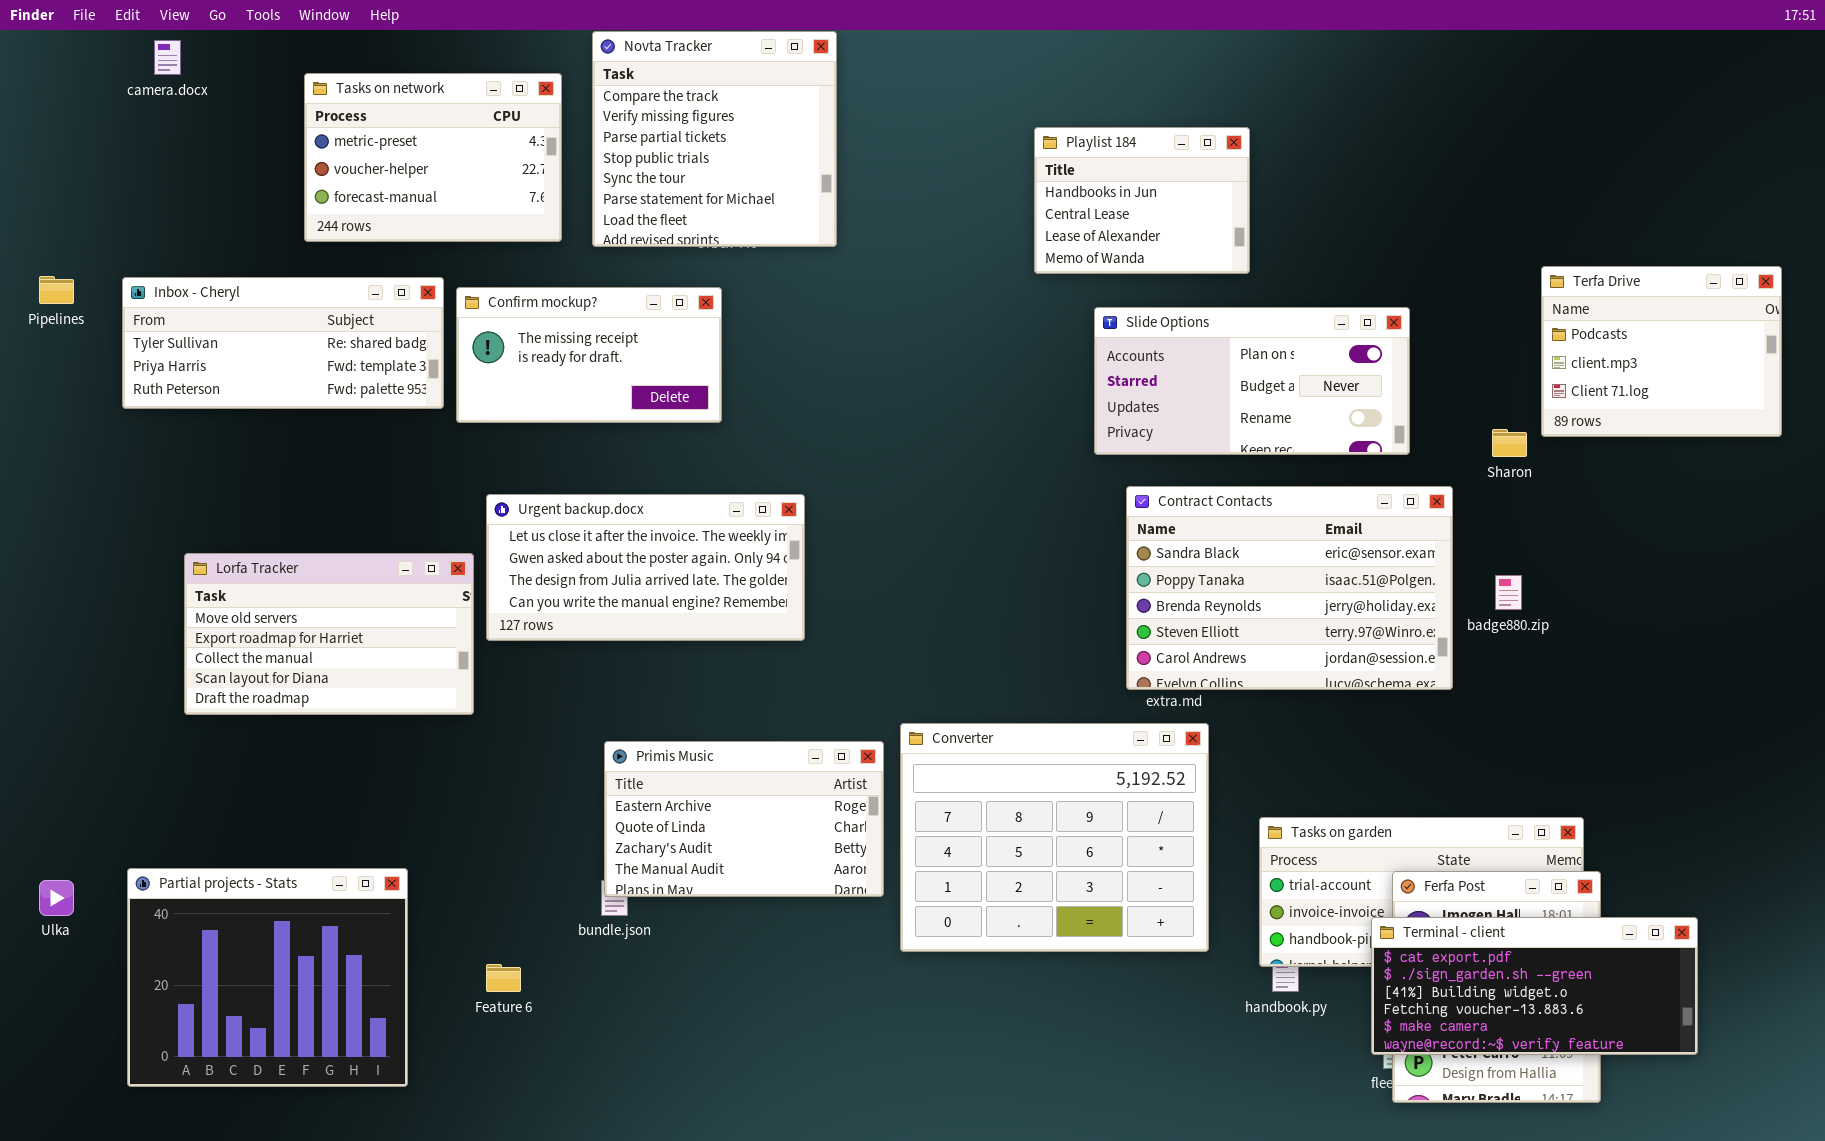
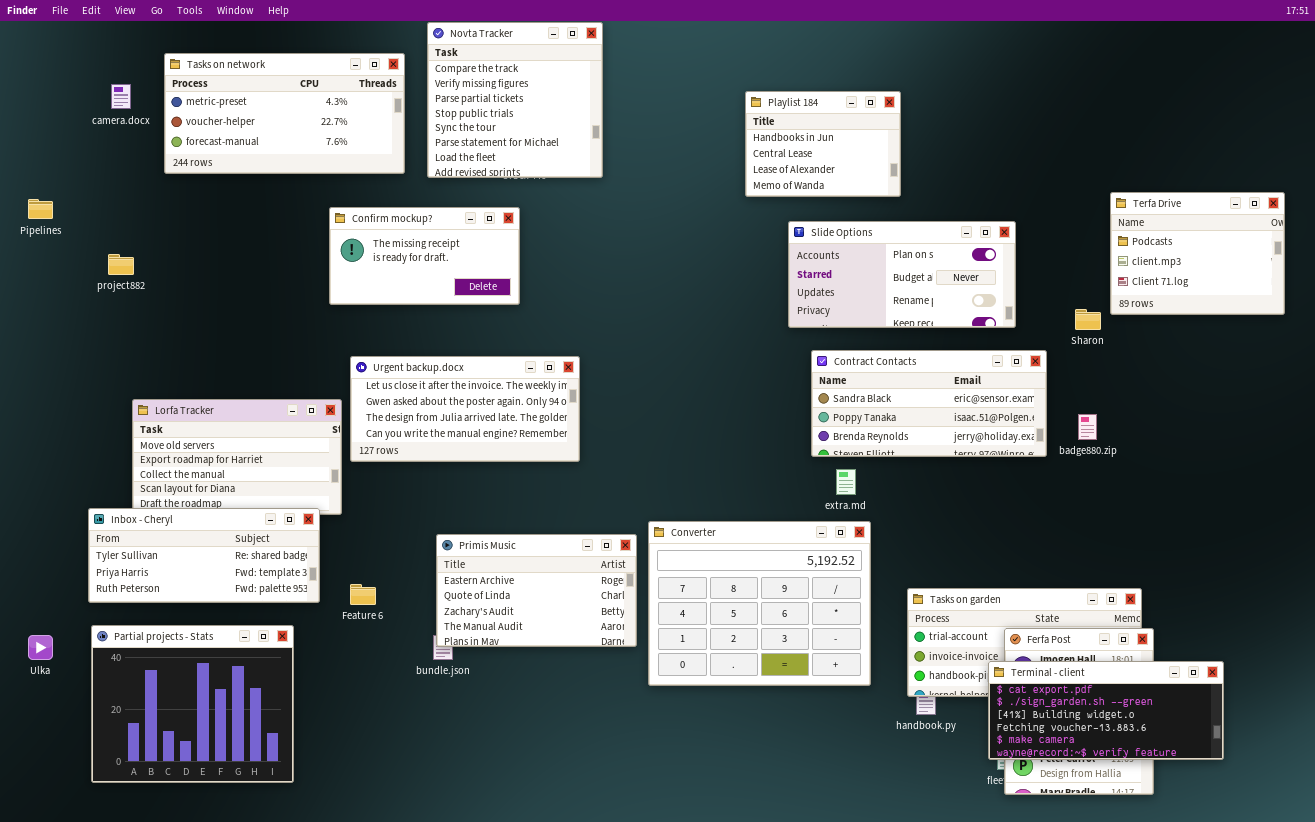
camera.docx: [154,40,181,75] -> [111,84,131,109], moved
Tasks on network: [304,73,562,242] -> [164,53,405,174], resized
Inbox - Cheryl: [122,277,444,409] -> [88,508,320,603], moved
Contract Contacts: [1126,486,1453,690] -> [811,350,1047,457], resized
Feature 6: [486,964,521,992] -> [350,584,376,605], moved

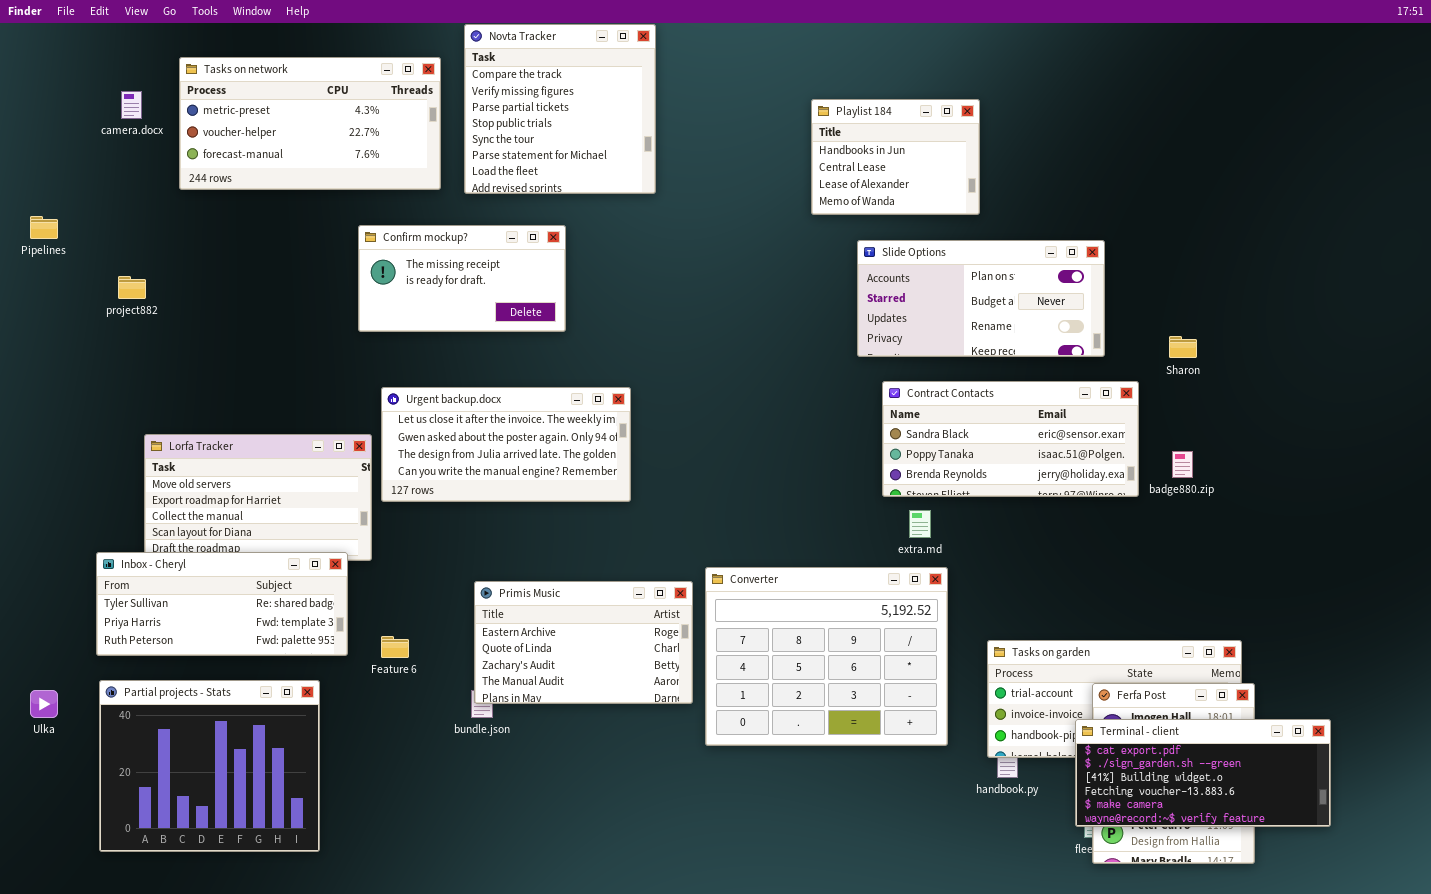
Terfa Drive: [1110,192,1285,315] -> none, closed

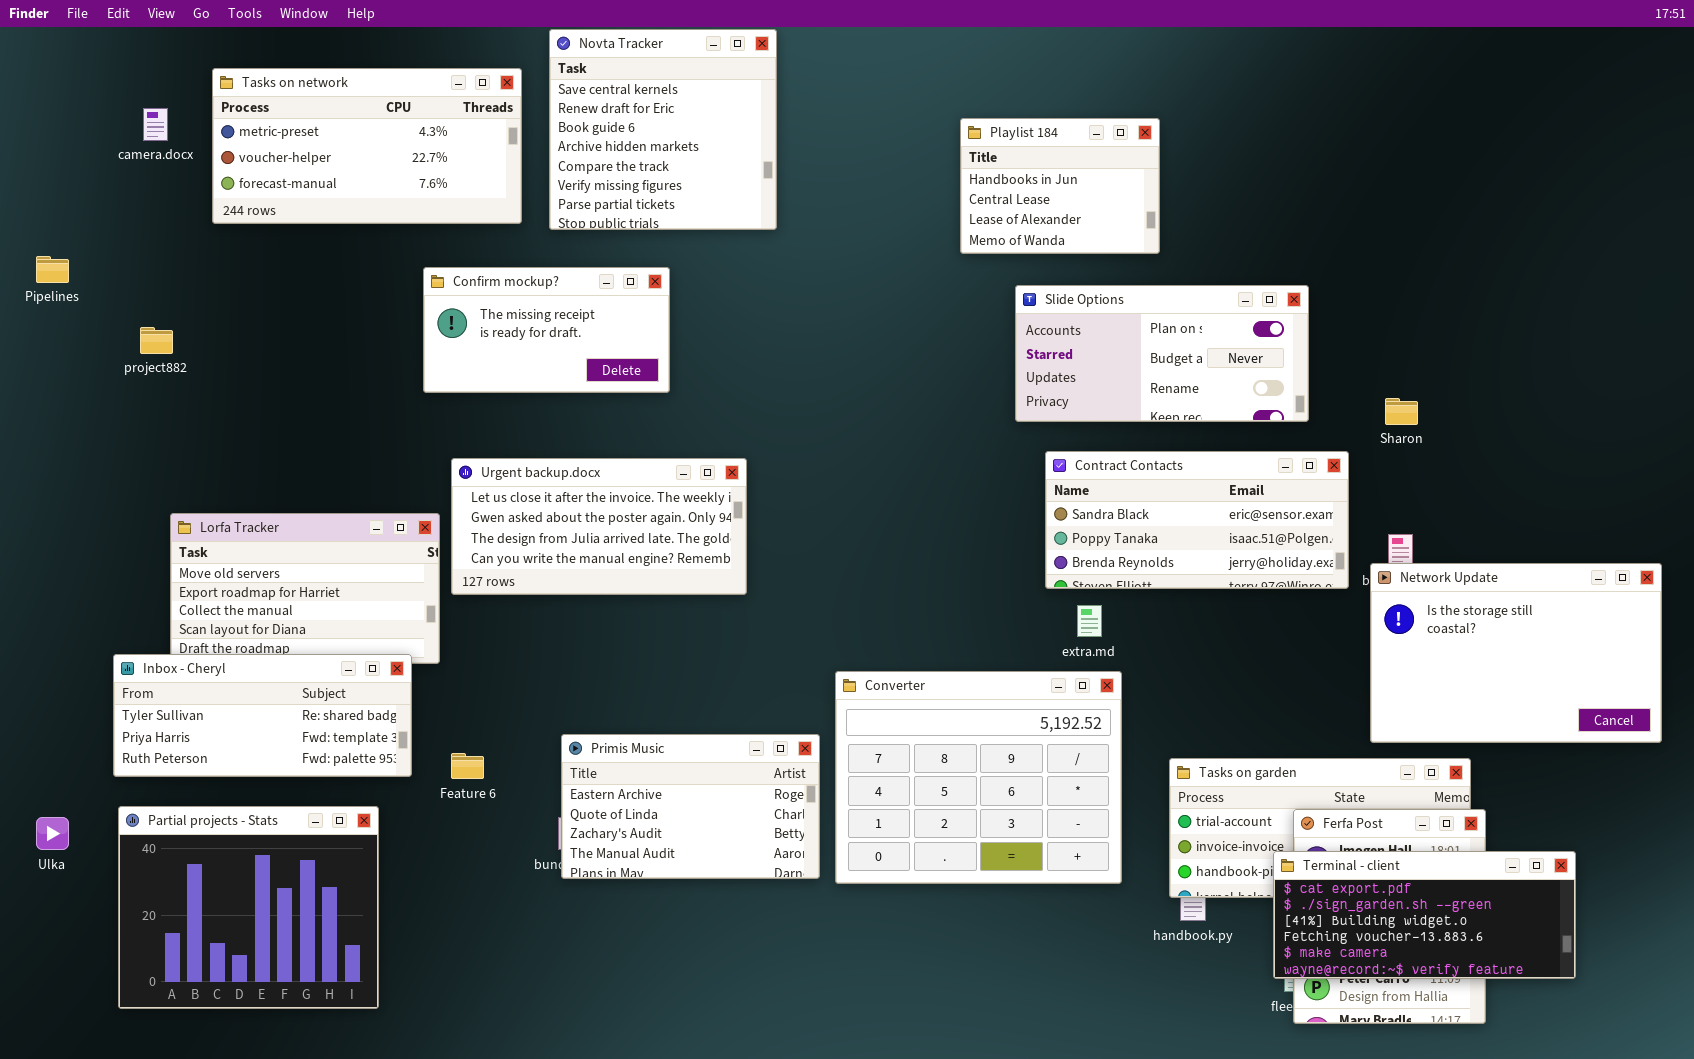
Novta Tracker: [464,24,656,194] -> [549,29,777,230], scrolled up 4 rows
Network Update: none -> [1370,563,1662,743], opened
Primis Music: [474,581,693,704] -> [561,734,820,879], moved

